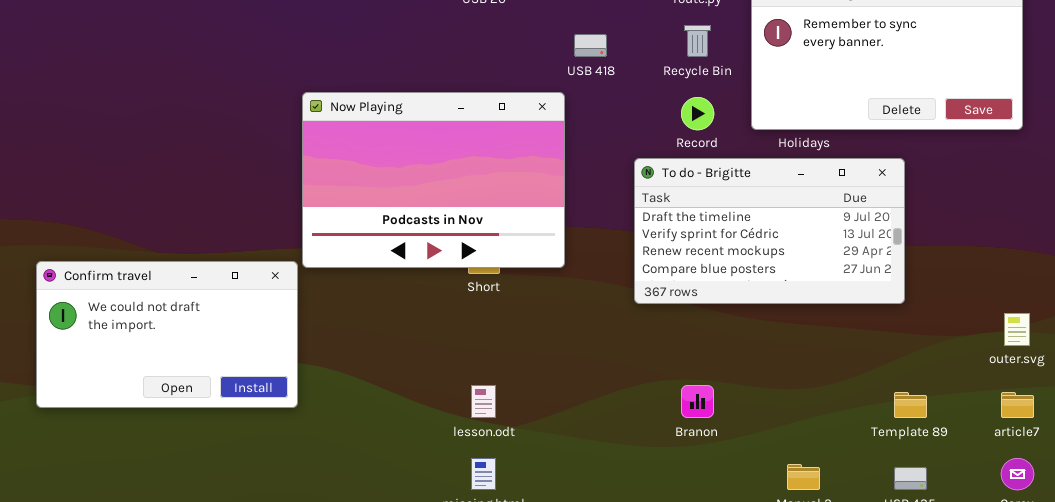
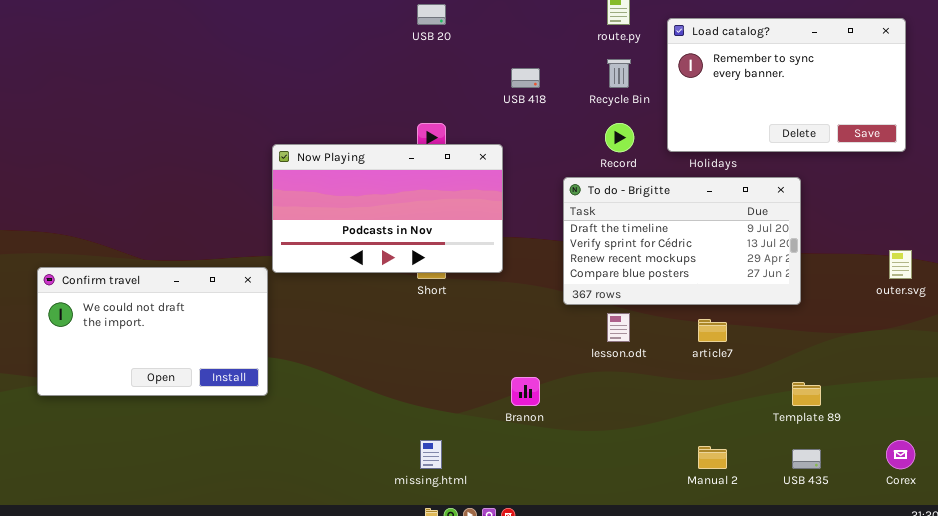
Now Playing: [302,92,565,268] -> [272,144,503,273], resized
outer.svg: [1004,313,1030,346] -> [889,250,912,279], moved
lesson.odt: [471,385,496,418] -> [607,313,630,342], moved
Branon: [681,385,714,418] -> [511,377,540,406], moved
article7: [1001,392,1034,418] -> [698,319,727,342], moved

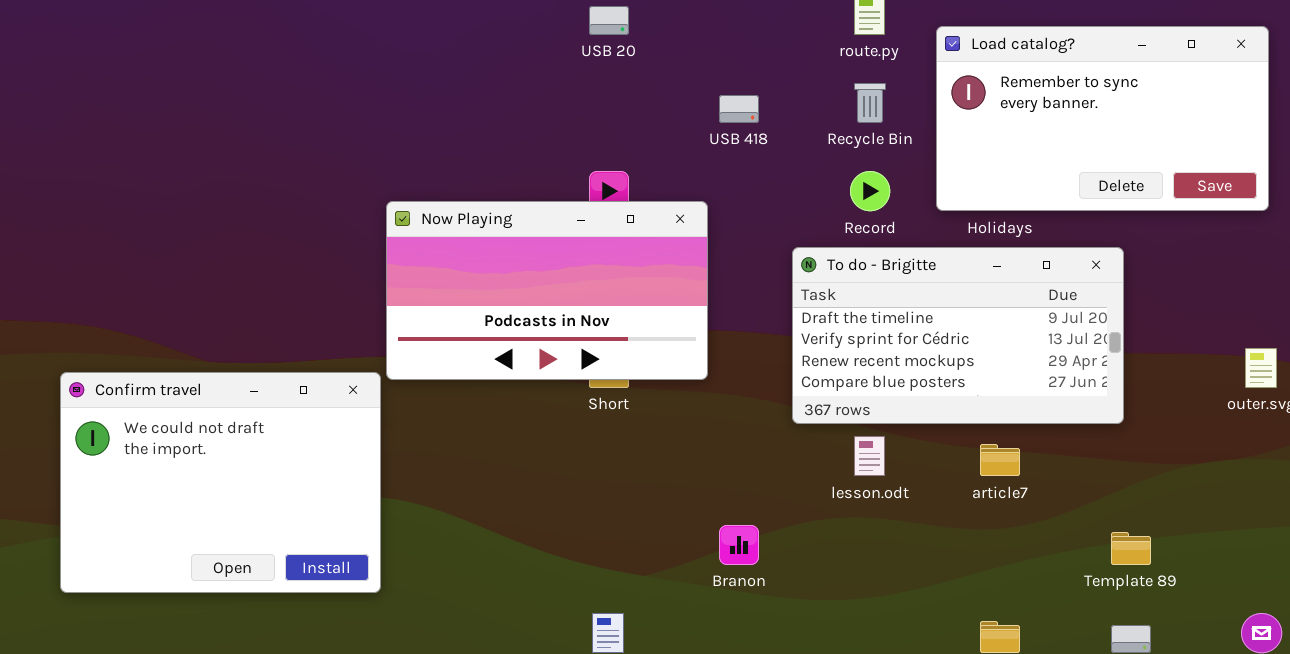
Confirm travel: [37,267,268,396] -> [60,372,381,593], resized

